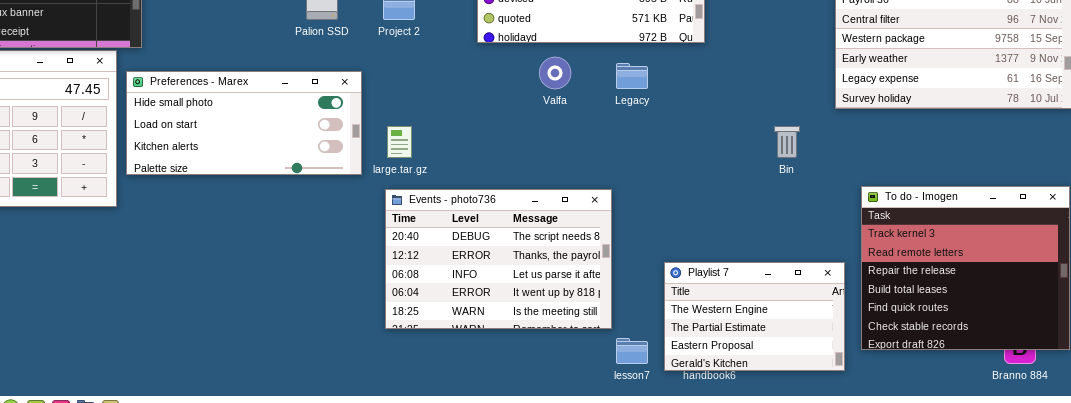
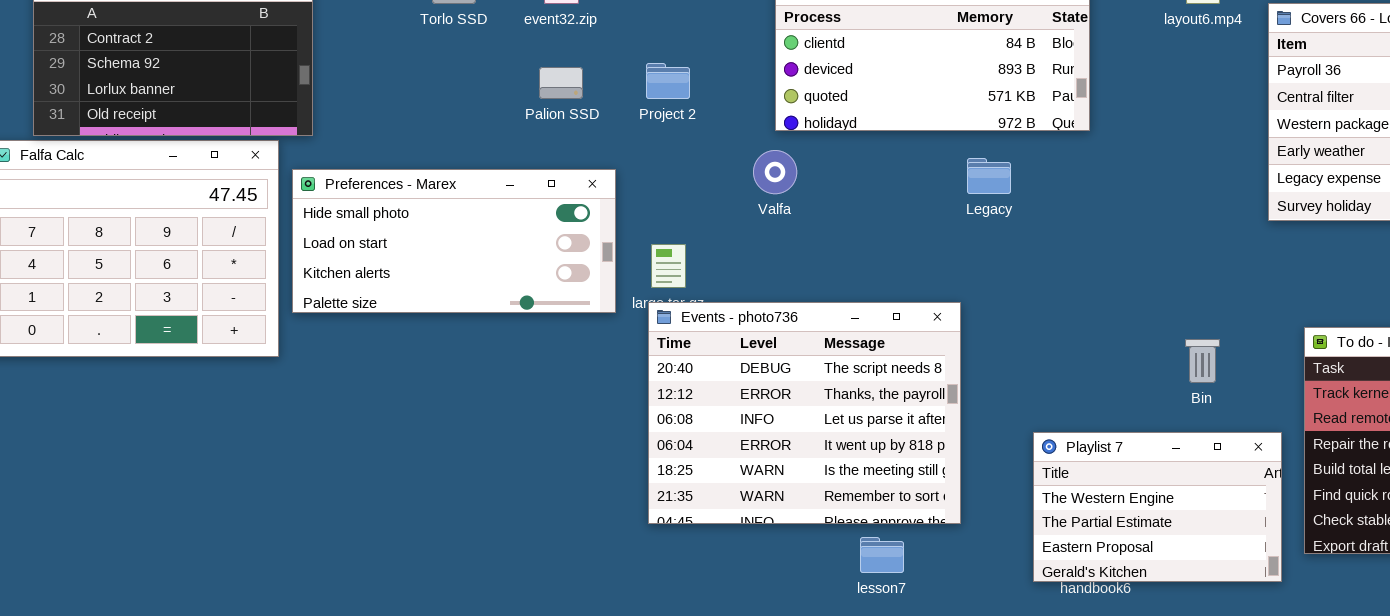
Valfa: [539,57,571,89] -> [753,150,797,194], moved
Bin: [774,126,800,158] -> [1185,339,1220,383], moved
Events - photo736: [385,189,612,329] -> [648,302,961,524], resized
lesson7: [616,338,648,364] -> [860,537,904,573], moved

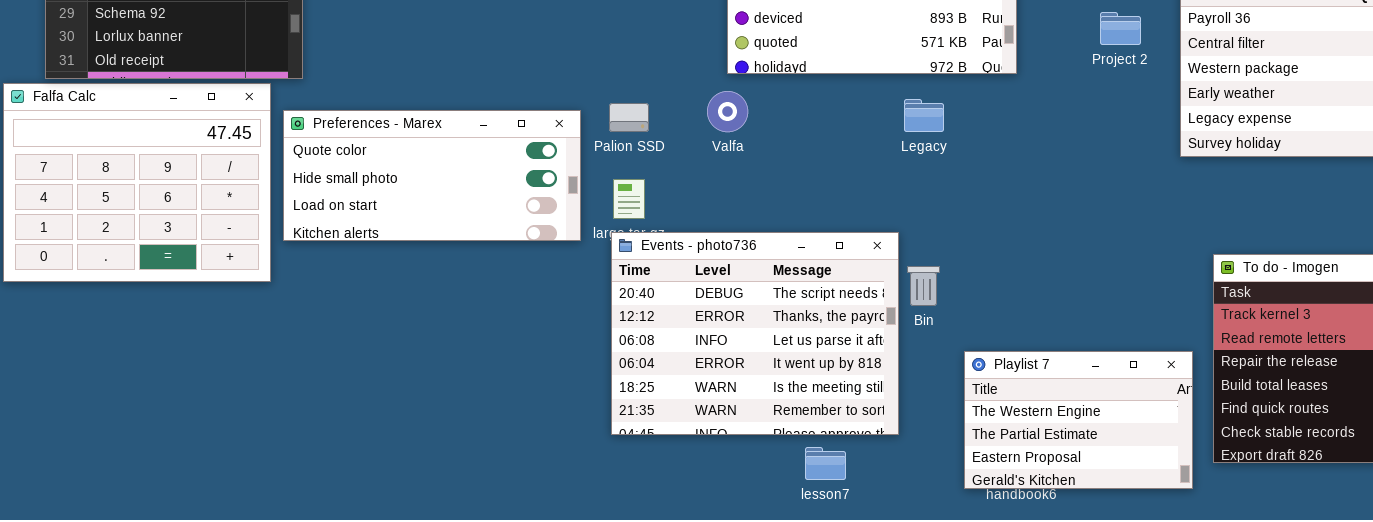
Project 2: [646,63,690,99] -> [1100,12,1141,45], moved
Palion SSD: [539,67,583,99] -> [609,103,649,132], moved
Preferences - Marex: [292,169,616,313] -> [283,110,581,241], scrolled up 1 row
Bin: [1185,339,1220,383] -> [907,266,940,306], moved

